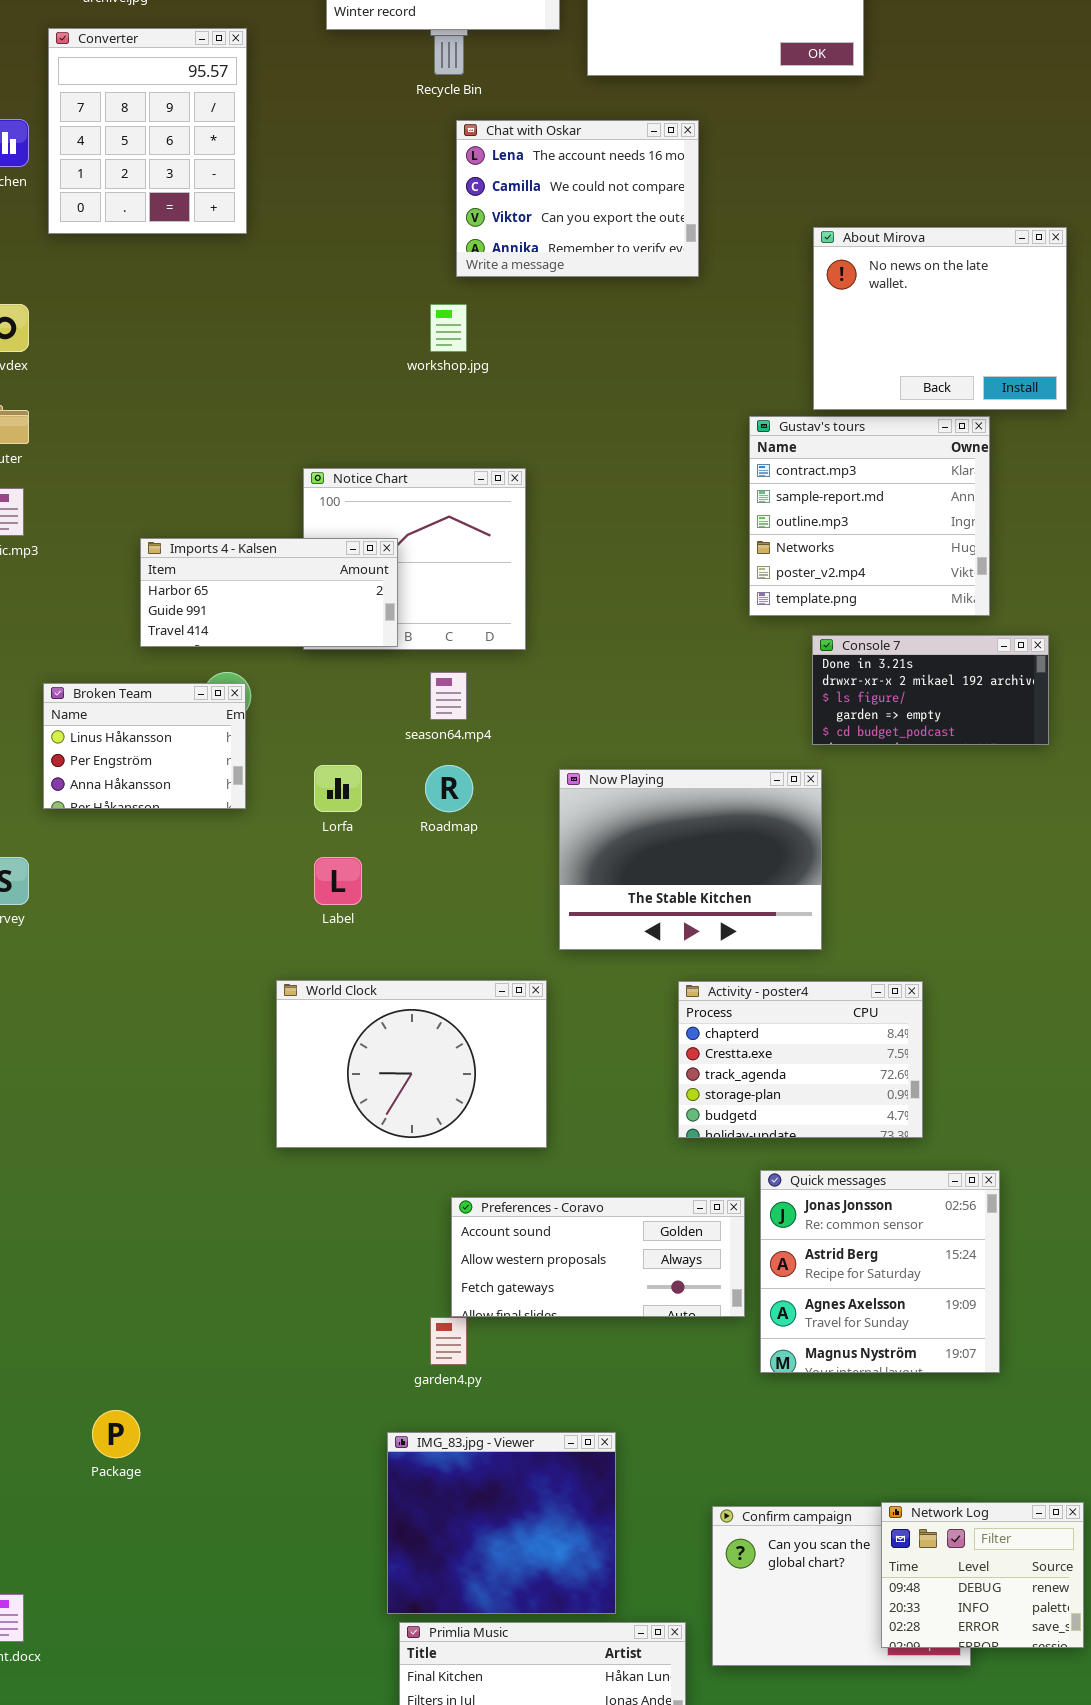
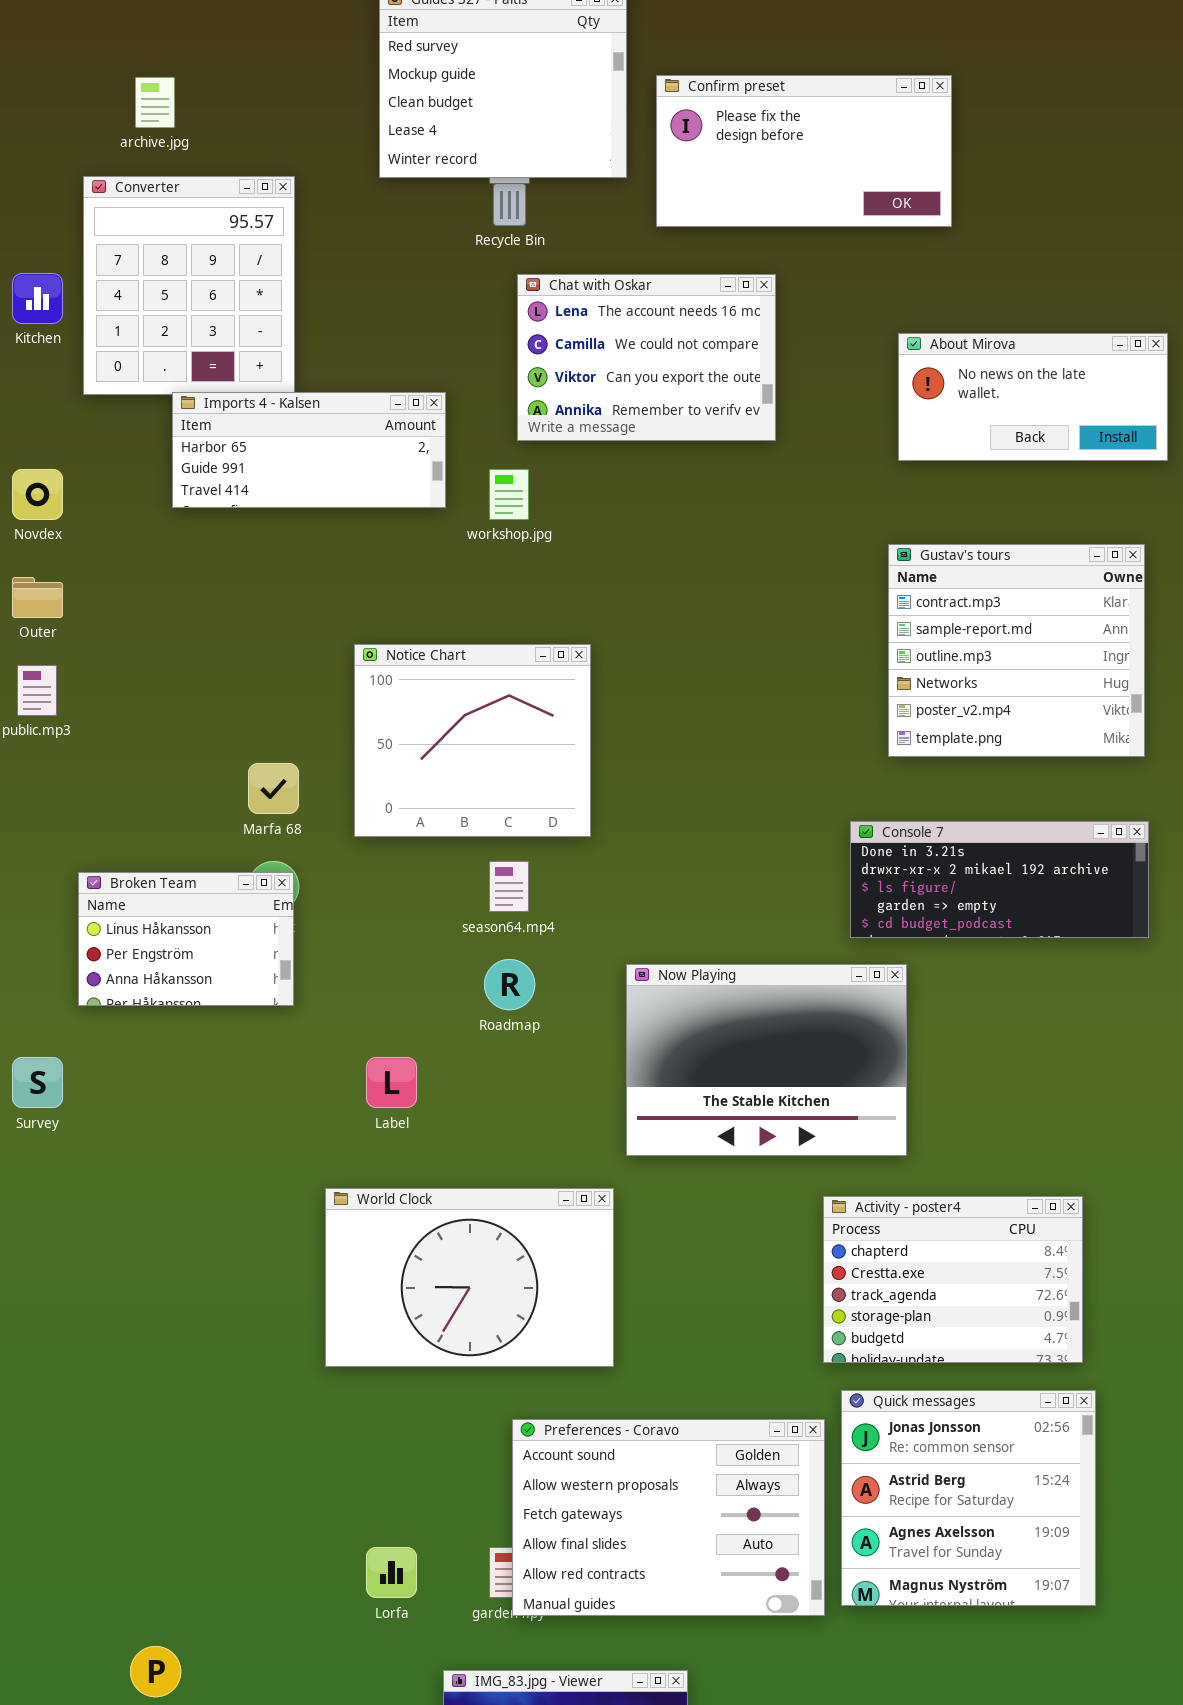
About Mirova: [813,227,1067,410] -> [898,333,1168,461], moved, resized
Gustav's tours: [749,416,990,616] -> [888,544,1145,757], moved
Imports 4 - Kalsen: [140,538,398,647] -> [172,392,446,508], moved
Console 7: [812,635,1049,745] -> [850,821,1149,938], resized
Lorfa: [314,765,362,812] -> [366,1547,417,1598], moved
Activity - poster4: [678,981,923,1138] -> [823,1196,1083,1363], moved
Preferences - Coravo: [451,1197,745,1317] -> [512,1419,825,1616], resized

